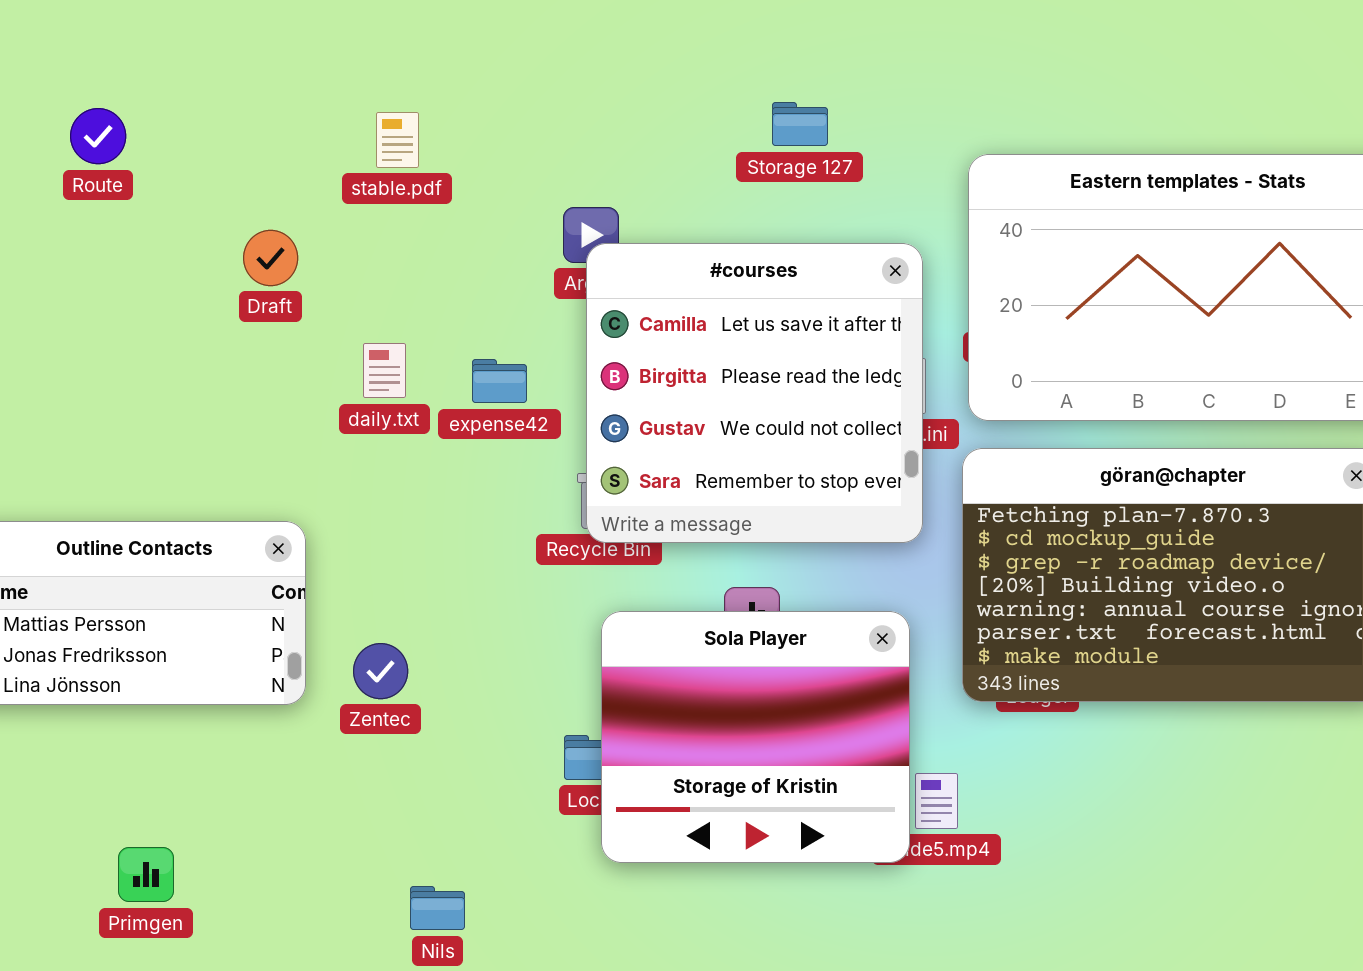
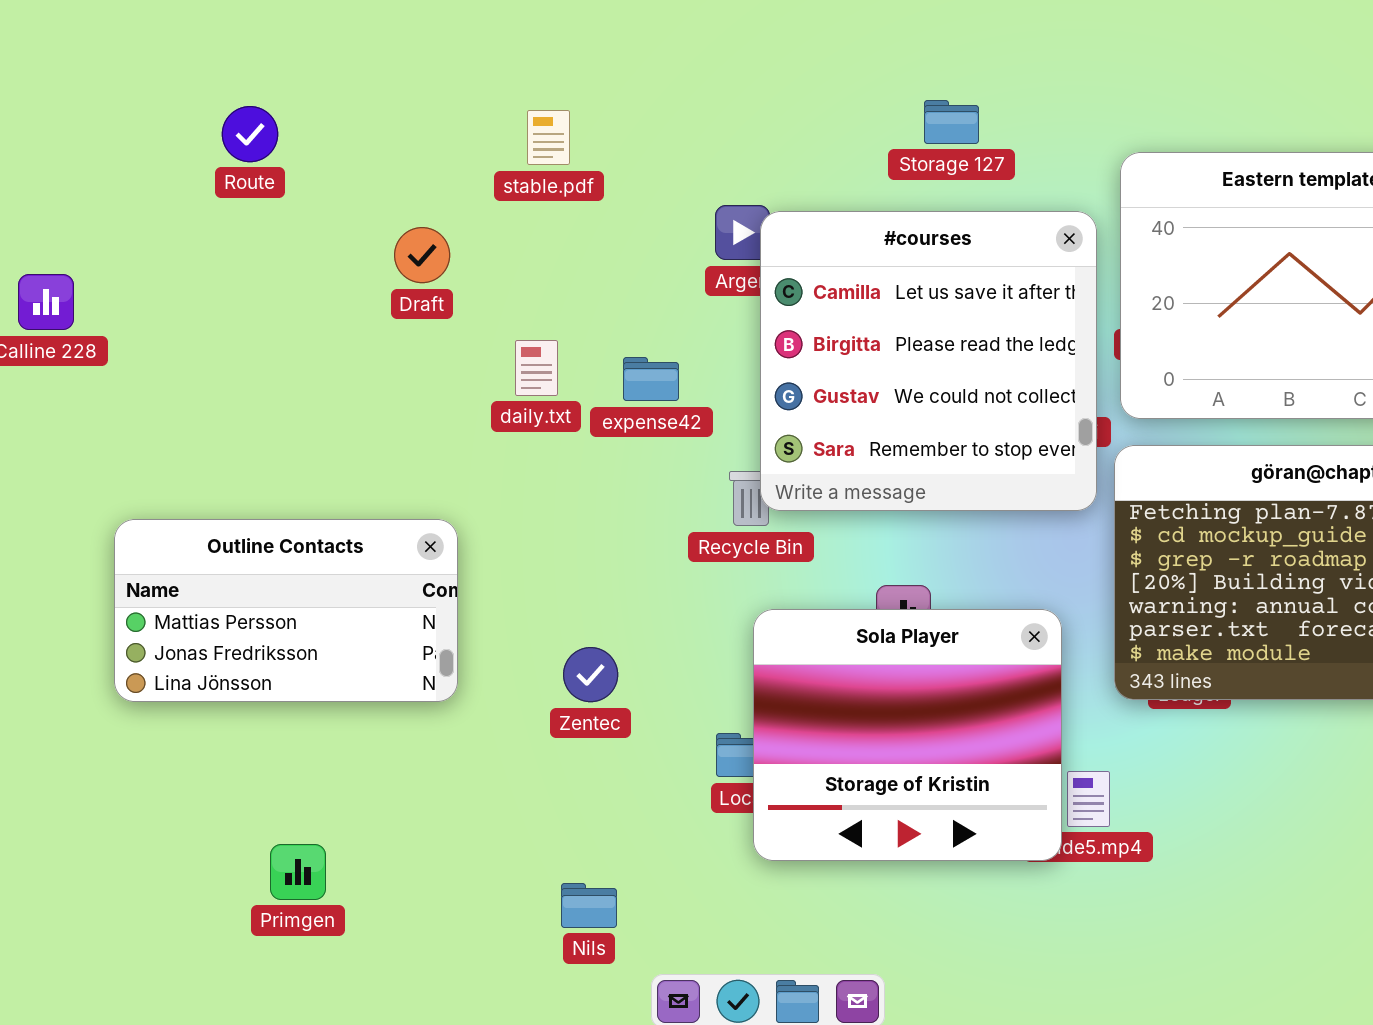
#courses: [586,243,923,543] -> [760,211,1097,511], moved
Zentec: [353,643,408,699] -> [563,647,618,702], moved

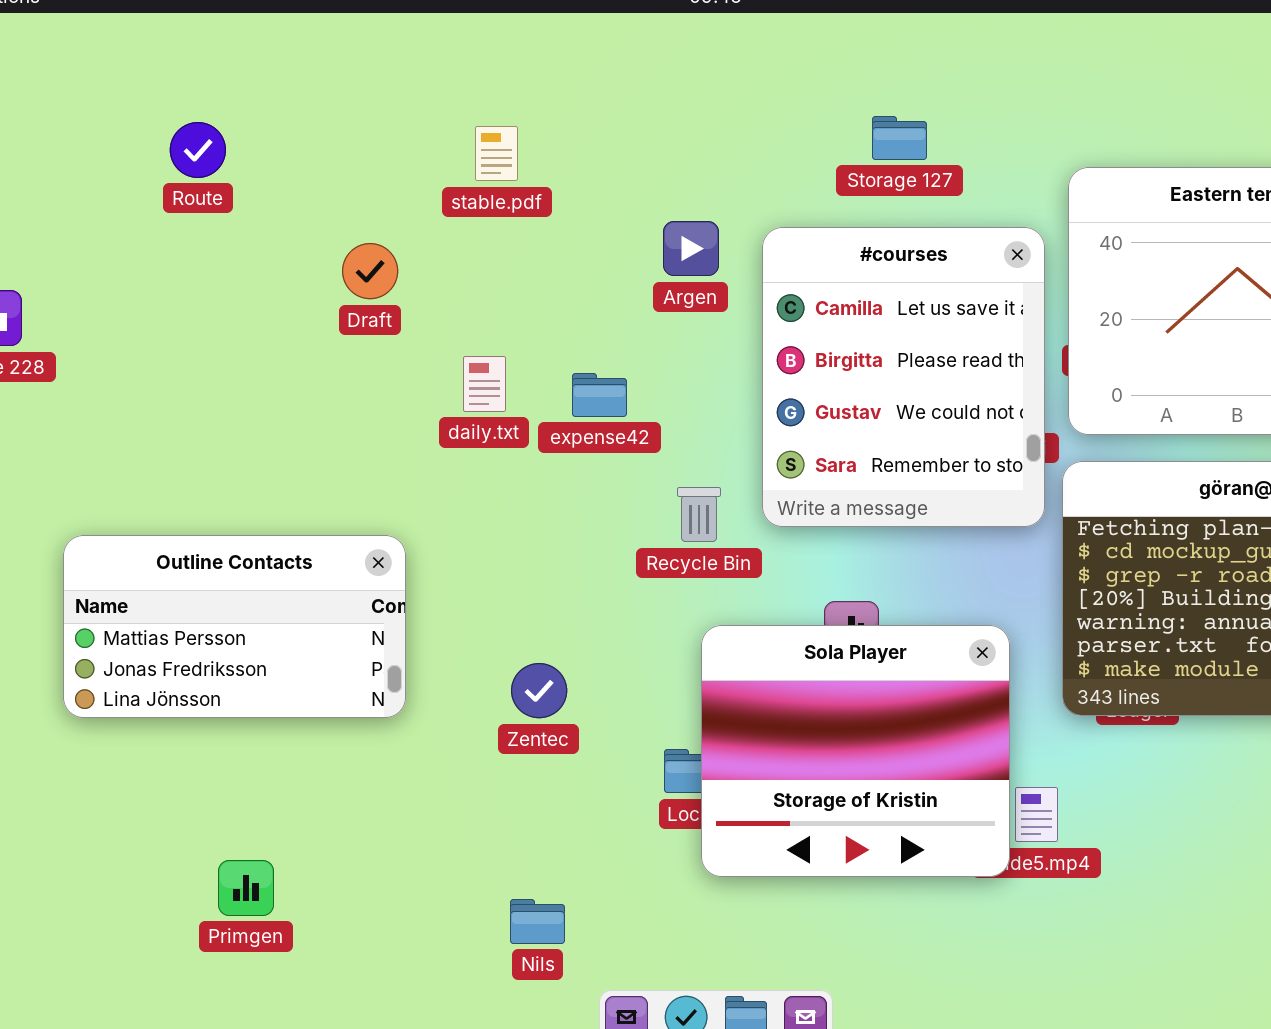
#courses: [760,211,1097,511] -> [762,227,1045,527], resized

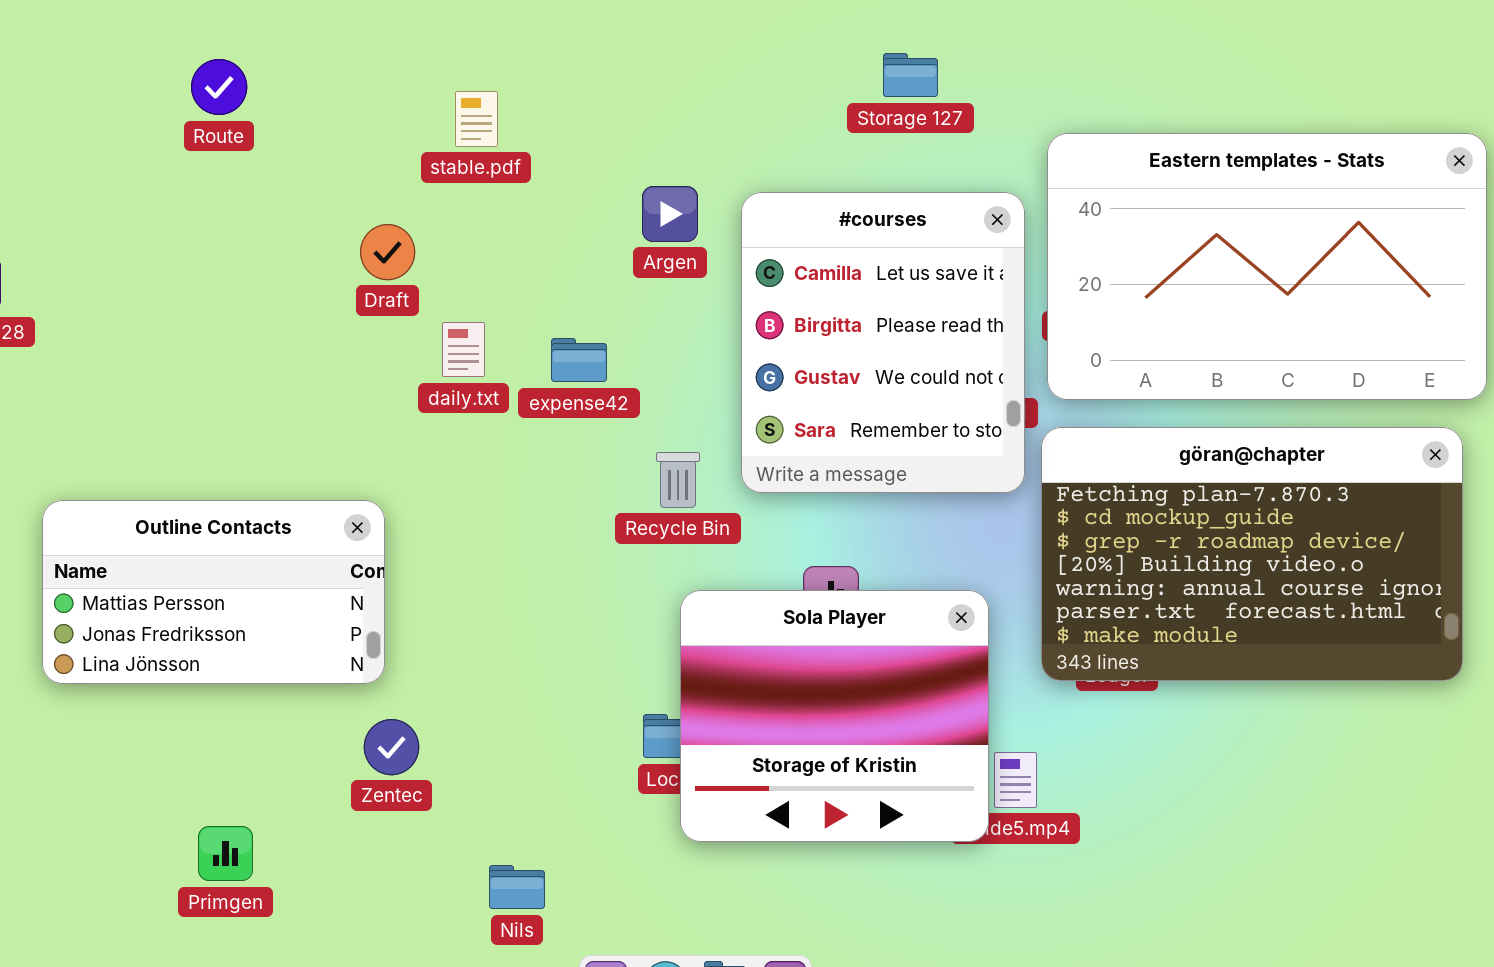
Storage 127: [872,116,927,160] -> [883,53,938,97], moved
Route: [170,122,226,178] -> [191,59,247,115], moved
Draft: [342,243,398,299] -> [360,224,415,280], moved
Zentec: [511,663,567,718] -> [364,719,419,775], moved

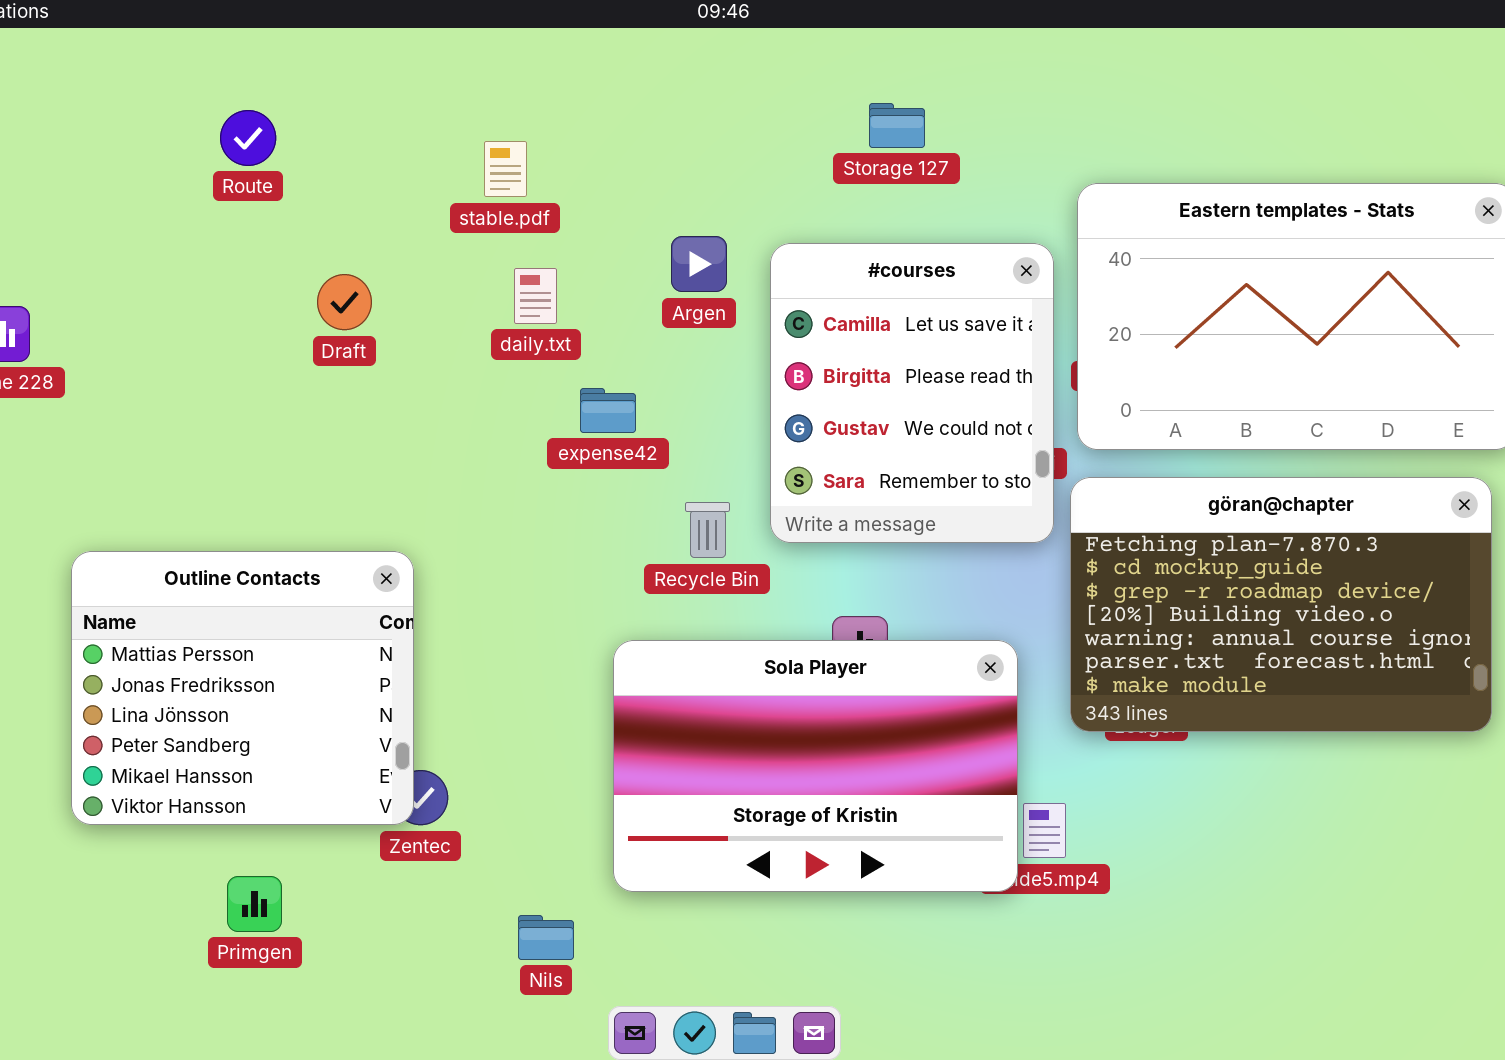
Storage 127: [883,53,938,97] -> [869,103,925,148], moved
Draft: [360,224,415,280] -> [317,274,372,330], moved
daily.txt: [442,322,485,377] -> [514,268,557,324], moved
Outline Contacts: [42,500,385,684] -> [71,551,414,825], resized
Sola Player: [680,590,989,842] -> [613,640,1018,892], resized

